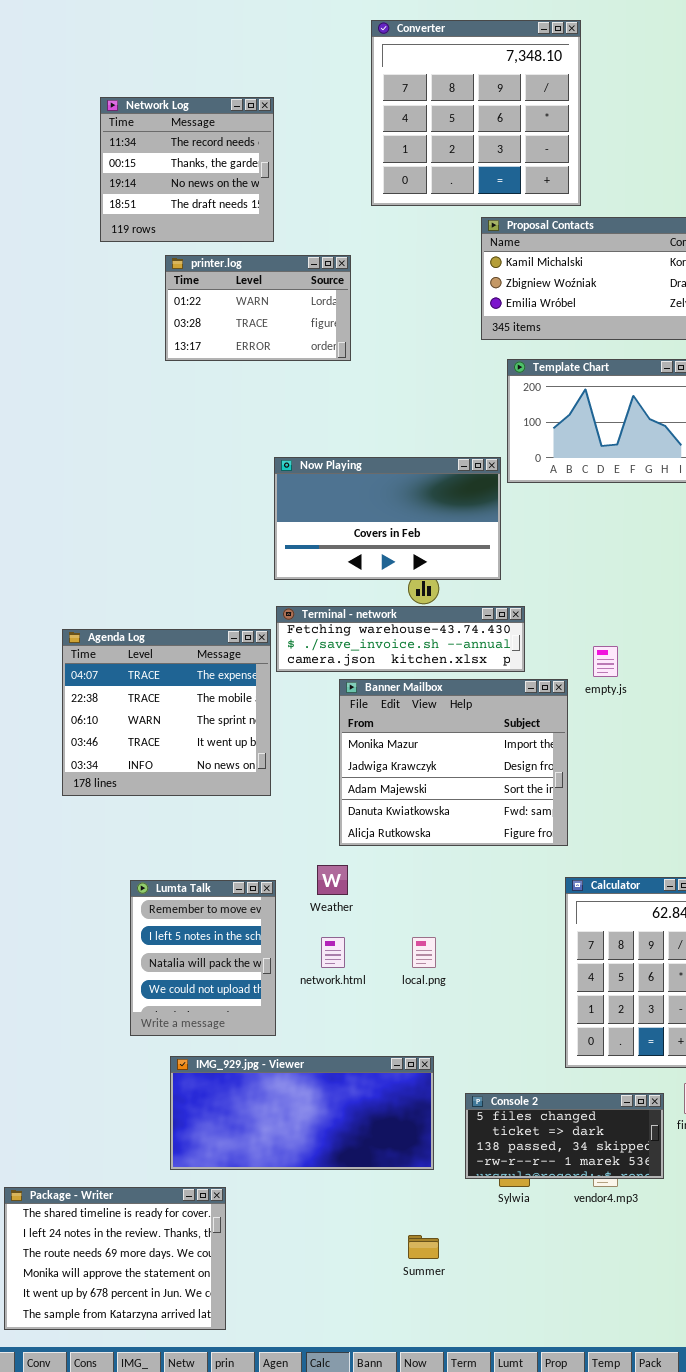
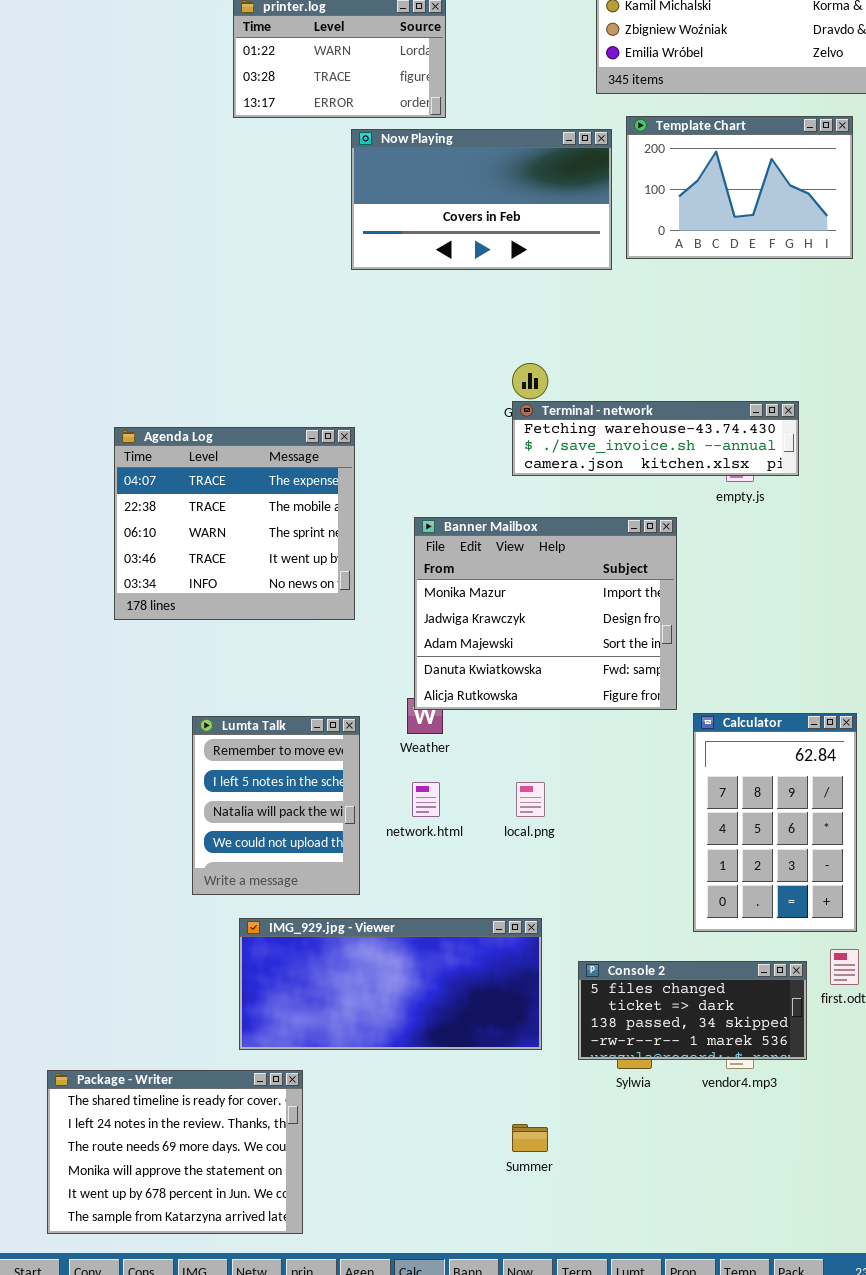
Now Playing: [274,457,501,580] -> [351,129,612,270], moved
Terminal - network: [276,606,525,672] -> [512,401,799,476], moved
Banner Mailbox: [339,679,568,846] -> [414,517,677,710], moved

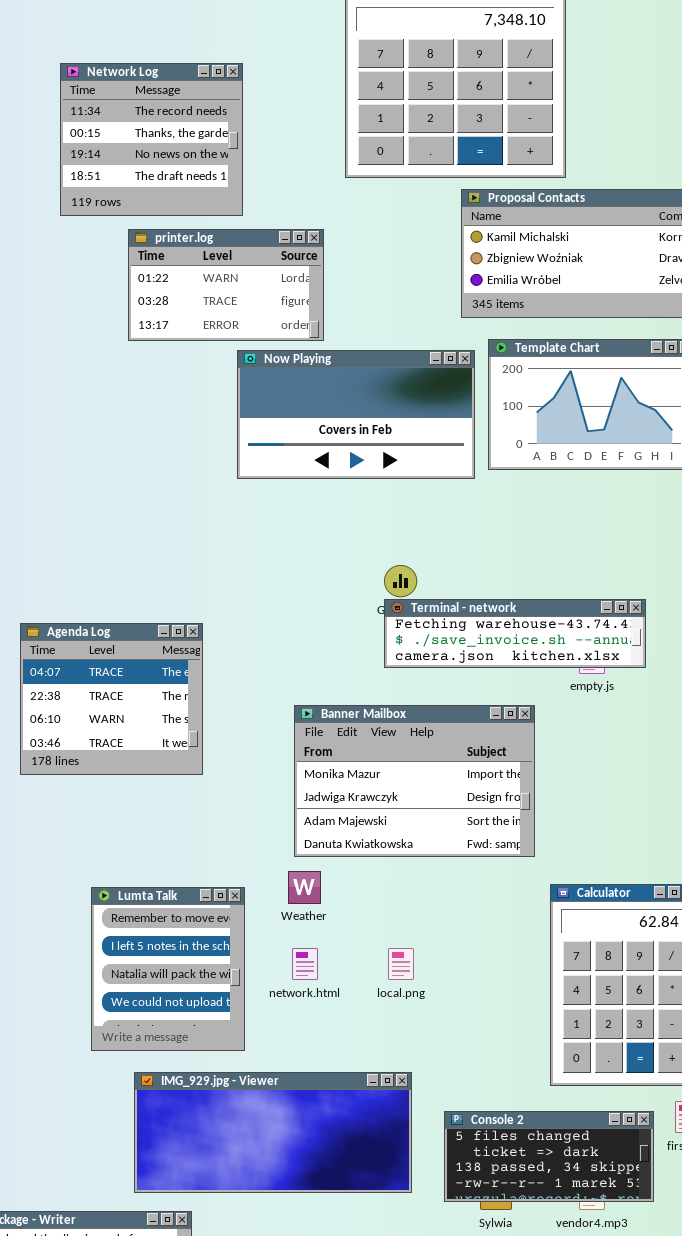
Agenda Log: [114,427,355,620] -> [20,623,203,775], resized
Banner Mailbox: [414,517,677,710] -> [294,705,535,857], resized

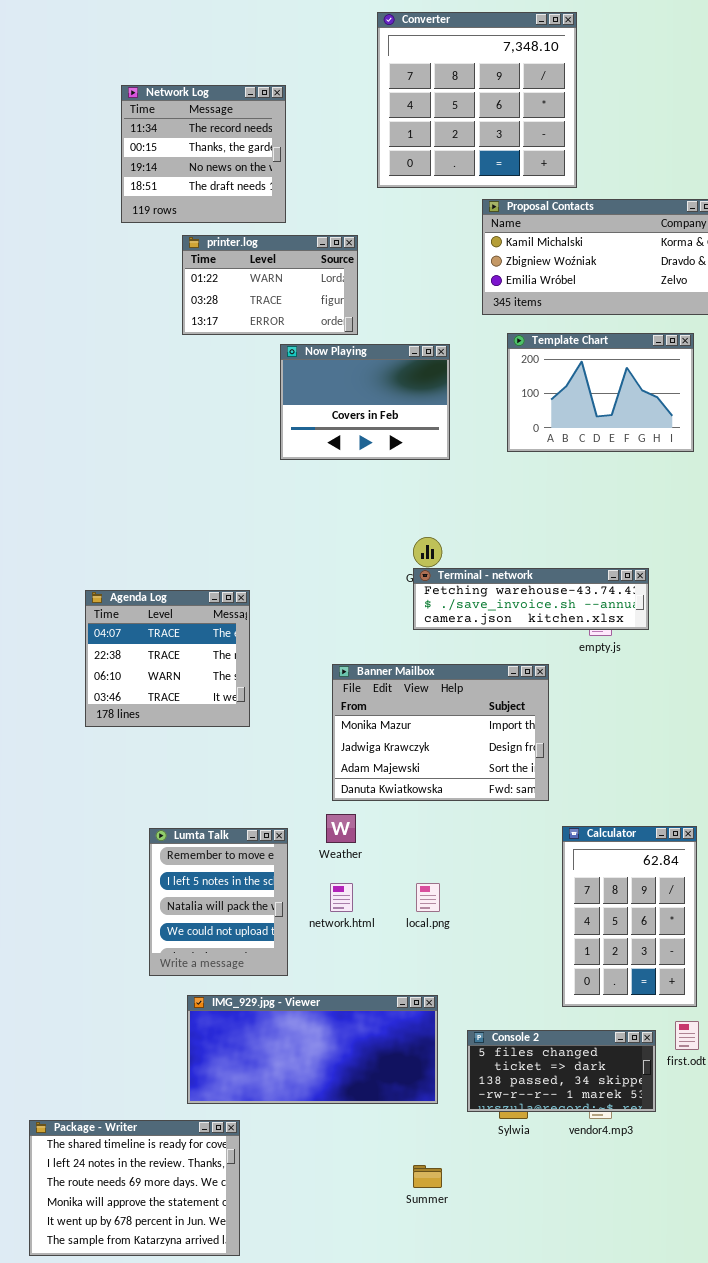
Now Playing: [237,350,475,479] -> [280,344,450,460], resized

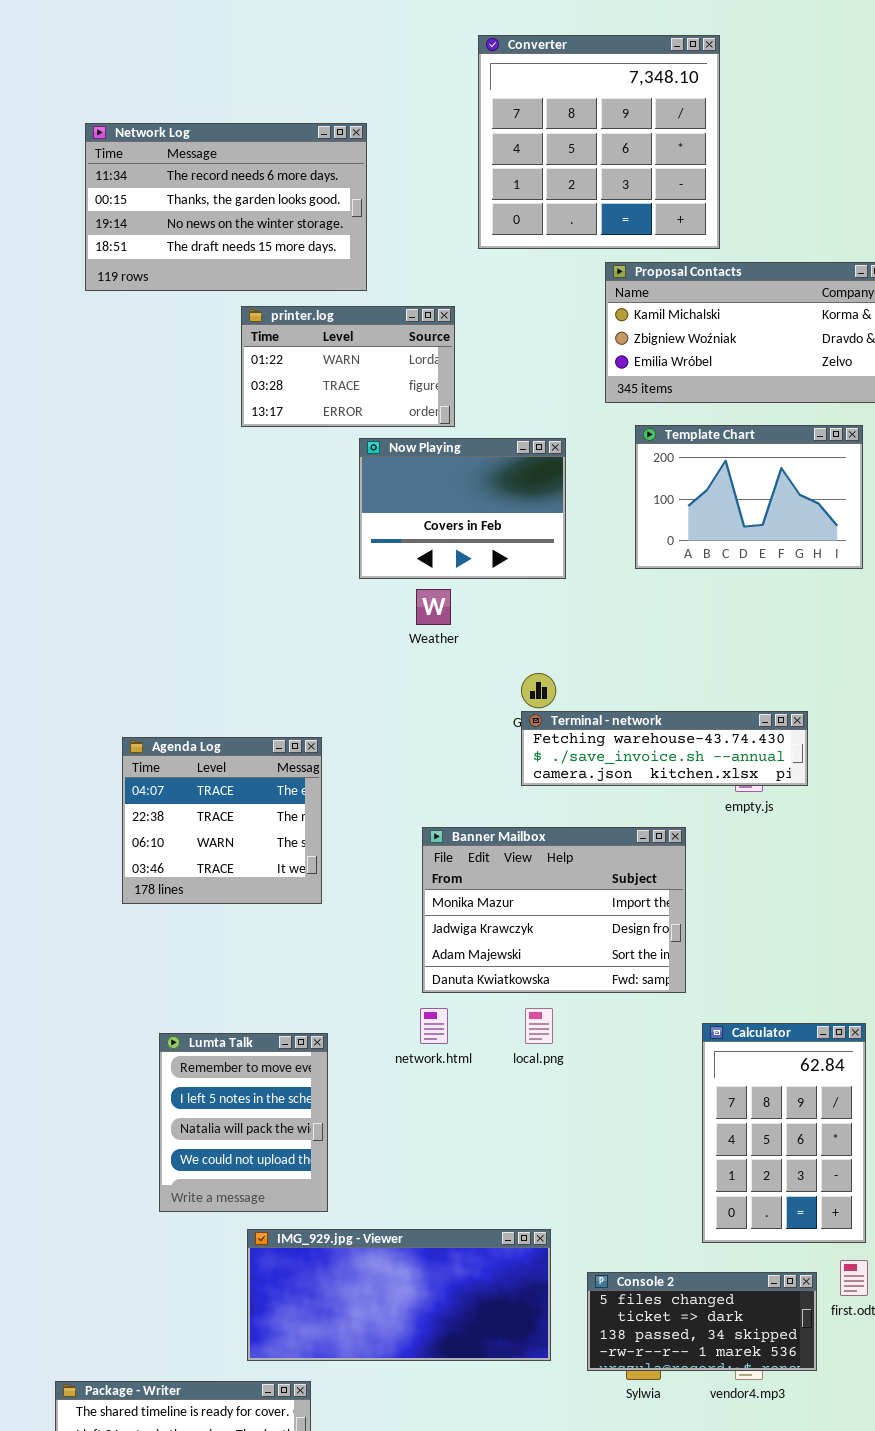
Network Log: [121,85,286,223] -> [85,123,367,291], resized
Weather: [326,814,356,843] -> [416,589,451,625], moved
Lumta Talk: [149,828,288,976] -> [159,1033,328,1212], moved
network.html: [330,883,353,912] -> [420,1008,448,1044], moved
local.png: [416,883,440,912] -> [525,1008,553,1044], moved

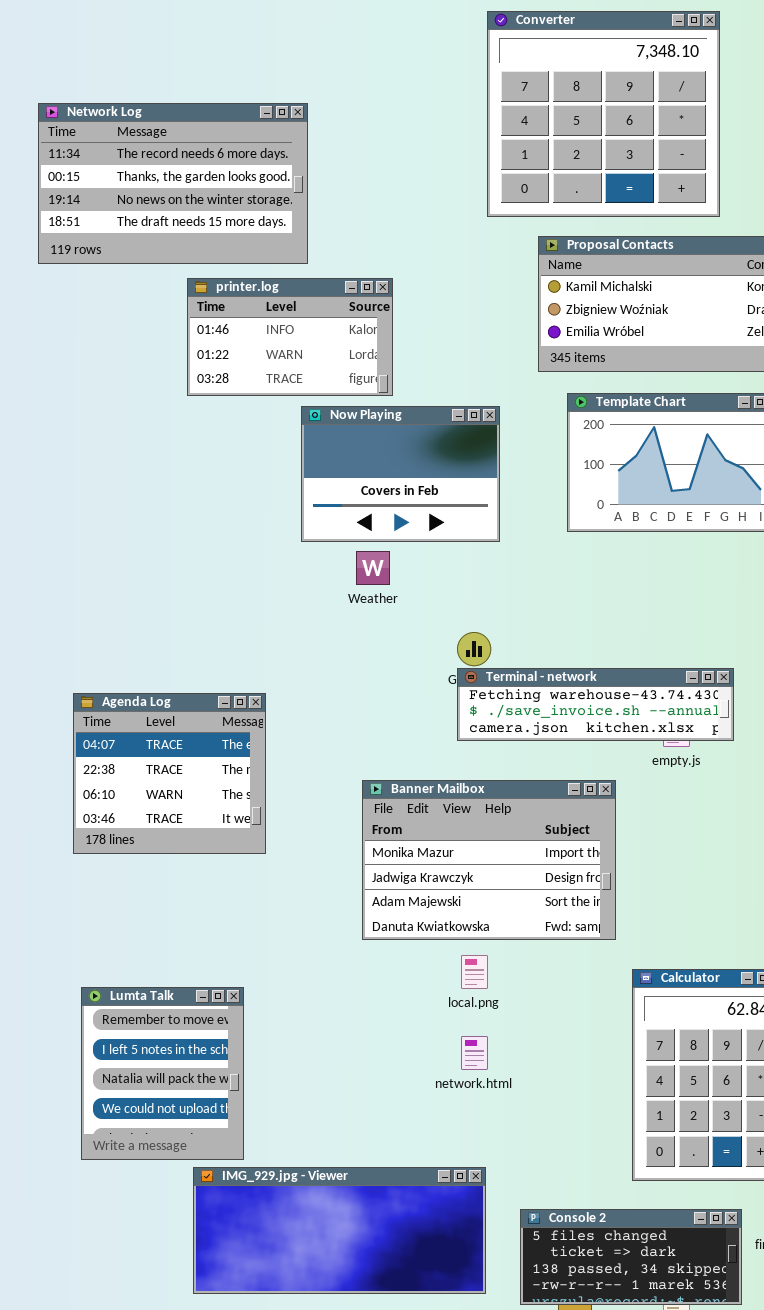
Converter: [478,35,720,249] -> [487,11,720,217], moved
printer.log: [241,306,455,427] -> [187,278,393,396], scrolled up 1 row
network.html: [420,1008,448,1044] -> [461,1036,488,1070], moved
Lumta Talk: [159,1033,328,1212] -> [81,987,244,1160], moved

